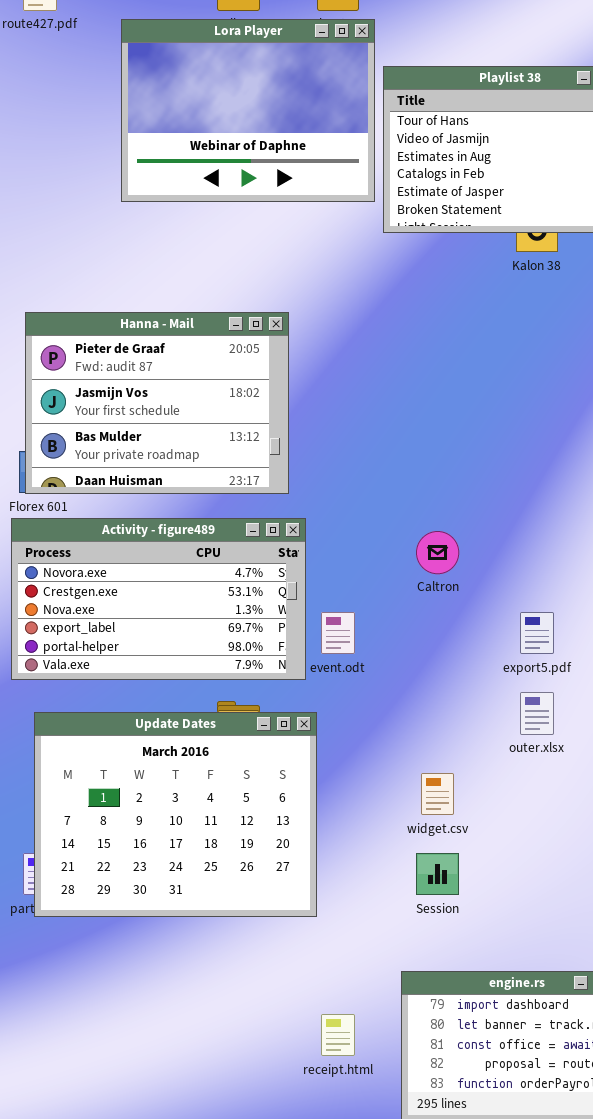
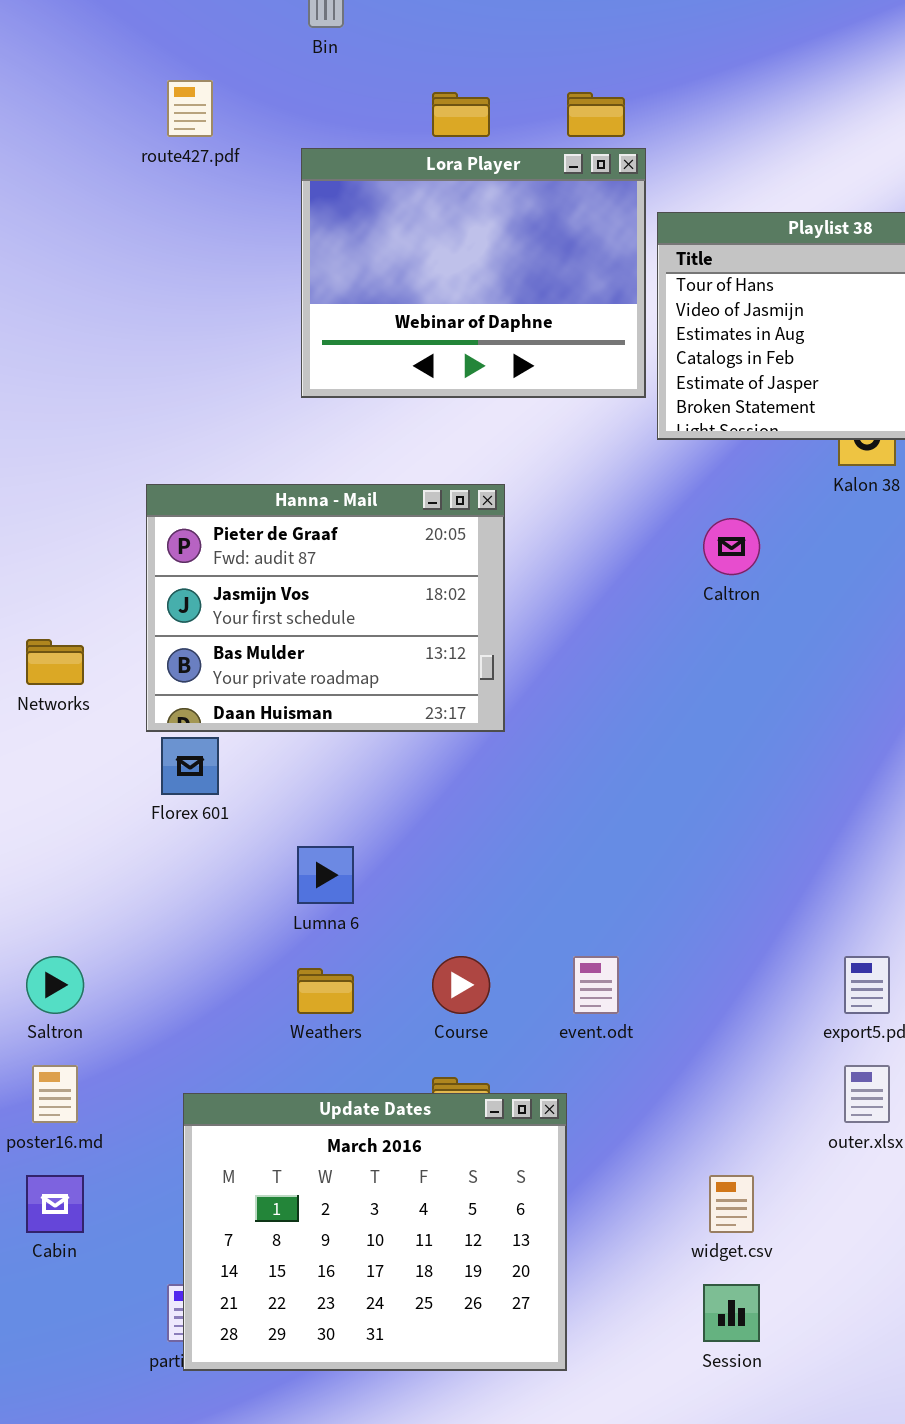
Hanna - Mail: [25,312,289,494] -> [146,484,505,732], moved
Activity - figure489: [11,518,306,680] -> none, closed
Caltron: [416,531,459,574] -> [703,518,760,575], moved

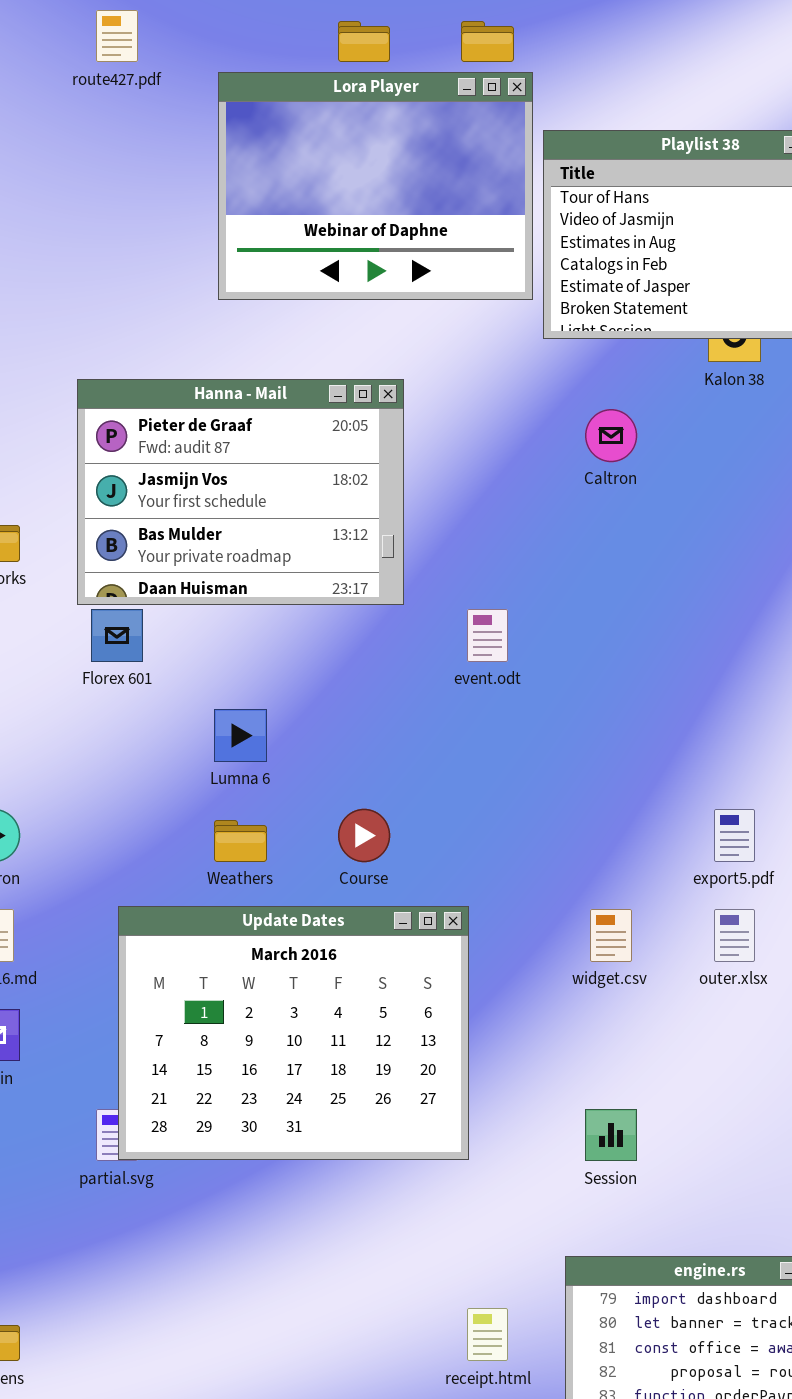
event.odt: [573,956,619,1014] -> [467,609,508,662], moved
Update Dates: [183,1093,567,1371] -> [118,906,469,1160], moved
widget.csv: [709,1175,754,1233] -> [590,909,632,962], moved

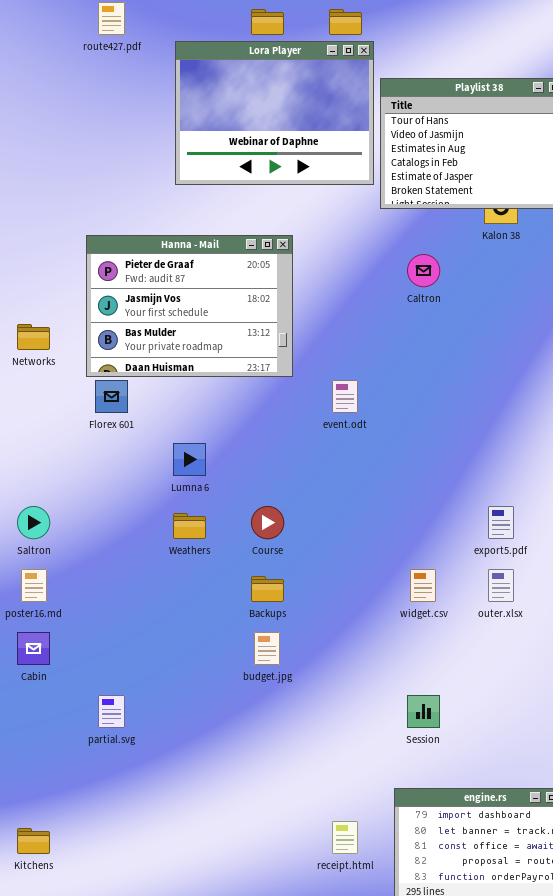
Update Dates: [118,906,469,1160] -> none, closed

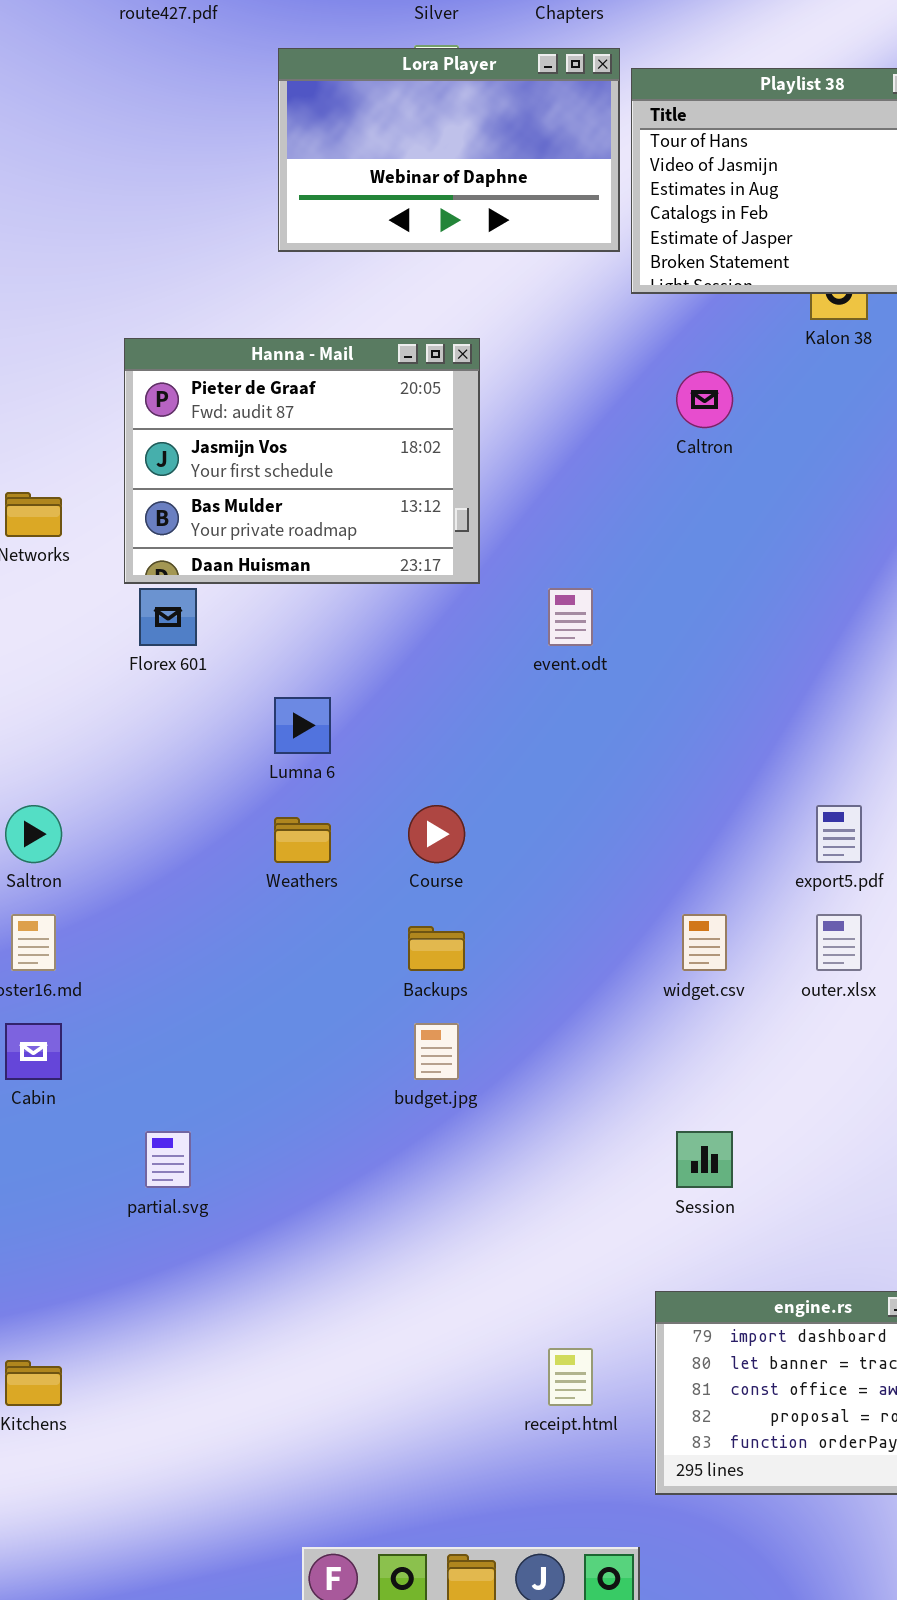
Lora Player: [175,41,374,185] -> [278,48,620,252], resized

